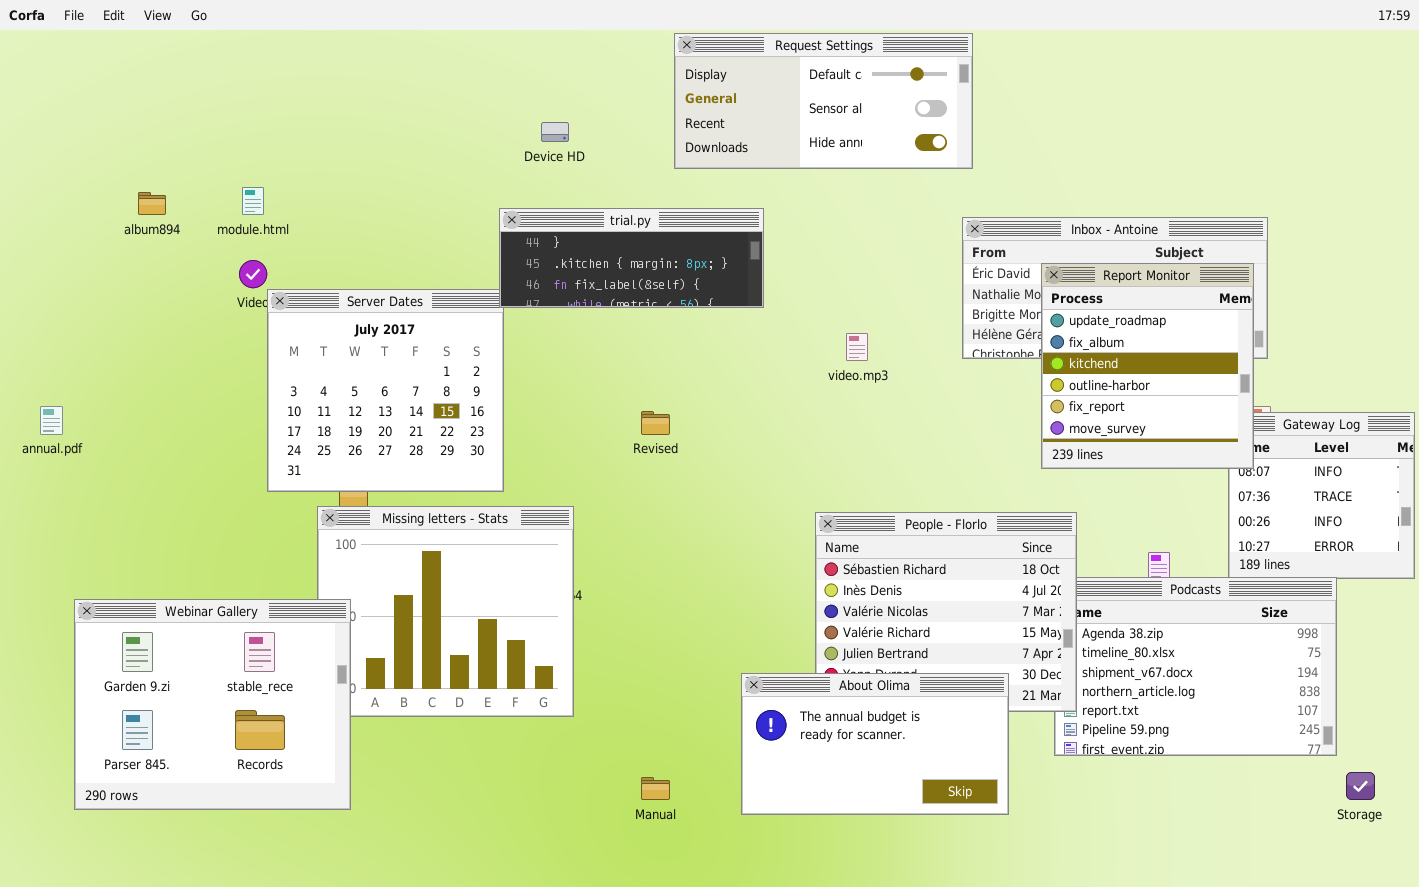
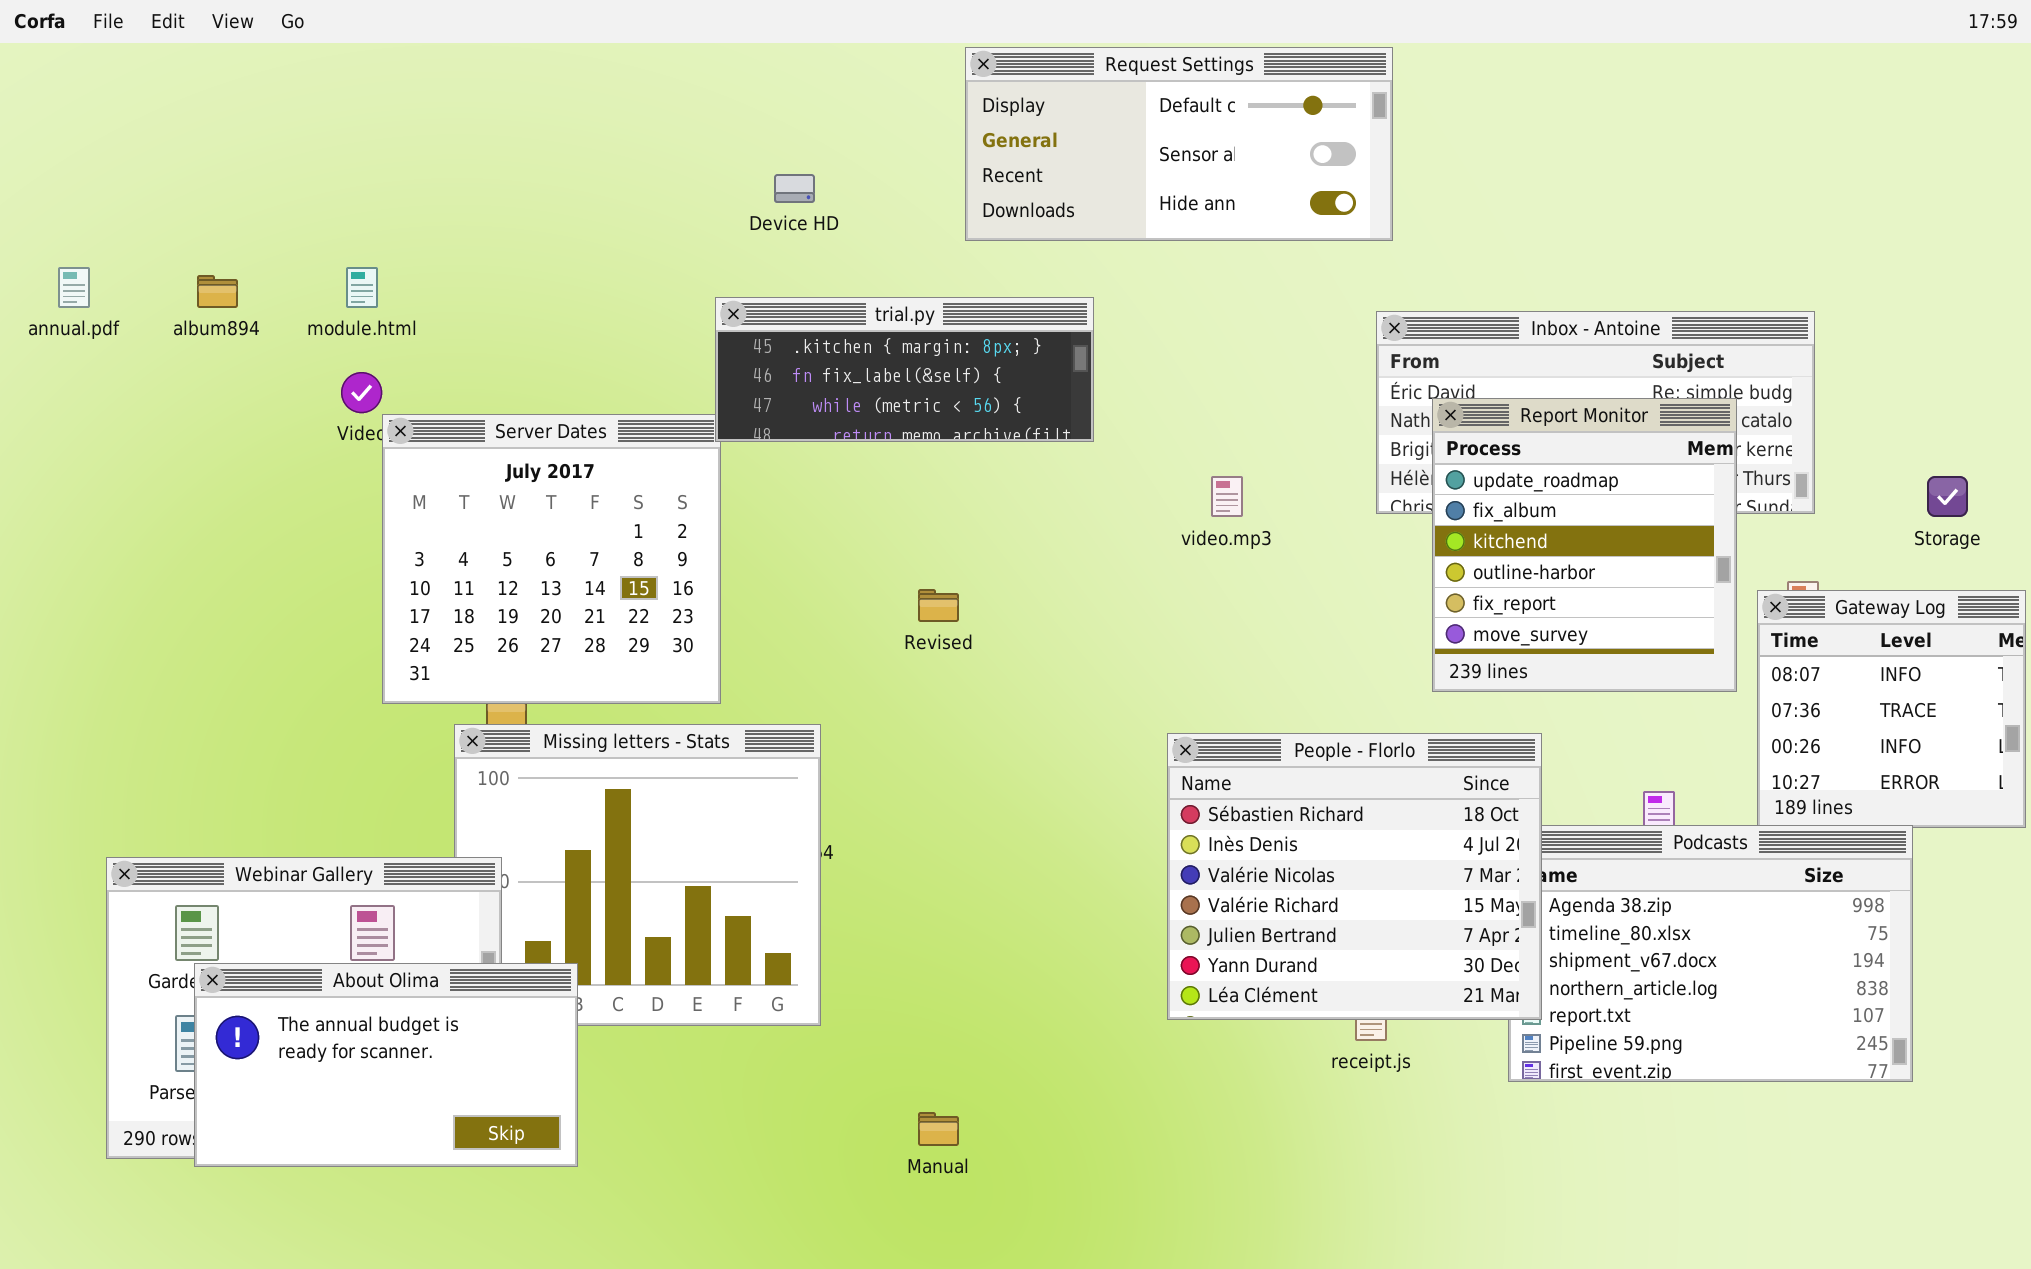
trial.py: [499,208,764,308] -> [715,297,1094,442], scrolled down 1 row
Report Monitor: [1041,263,1254,469] -> [1432,398,1737,692], moved
annual.pdf: [40,406,63,435] -> [58,267,90,308], moved
About Olima: [741,673,1009,815] -> [194,963,578,1167], moved
Storage: [1346,772,1375,800] -> [1927,476,1968,517], moved

